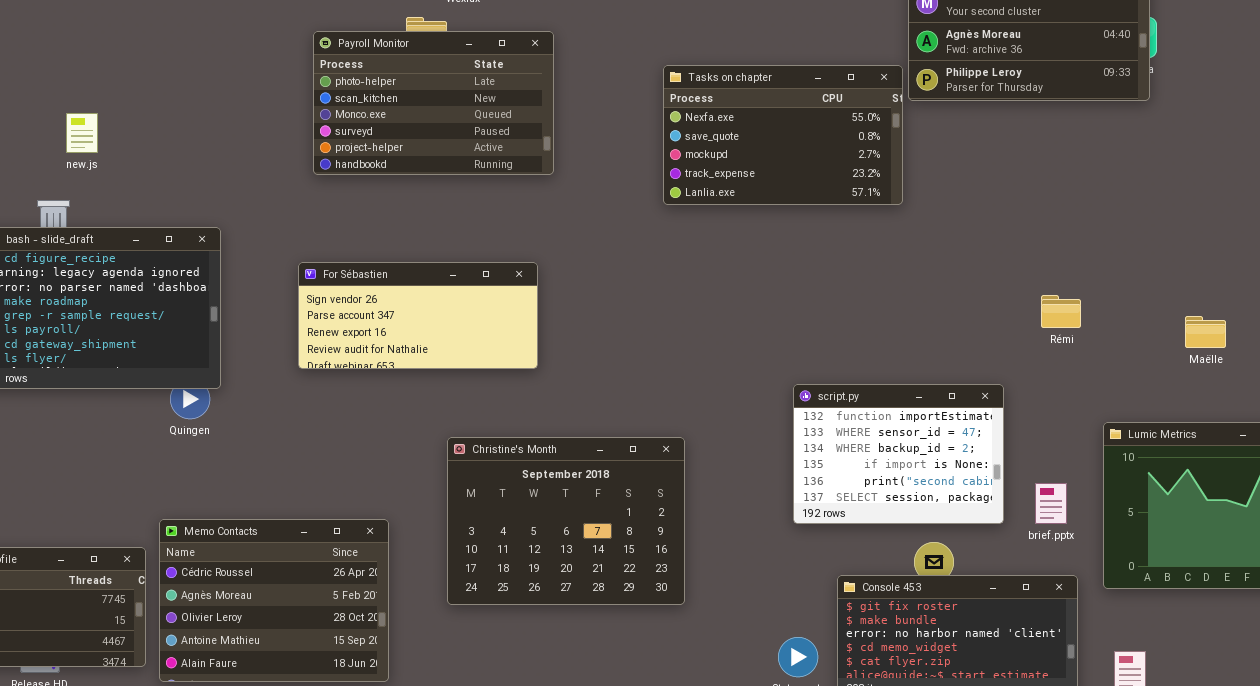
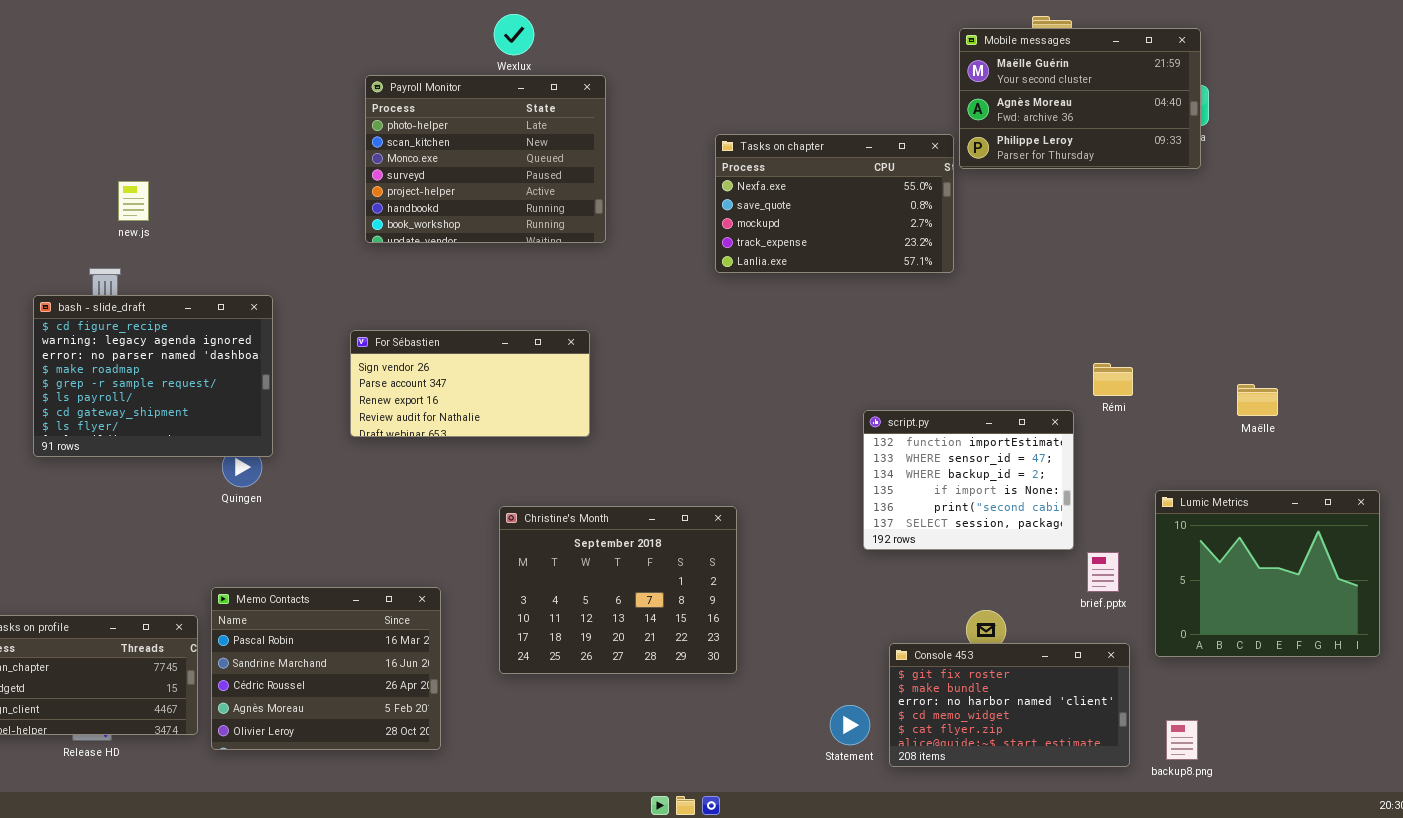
Payroll Monitor: [313,31,554,175] -> [365,75,606,243], resized
script.py: [793,384,1004,524] -> [863,410,1074,550], moved
Memo Contacts: [159,519,389,682] -> [211,587,441,750], scrolled up 2 rows

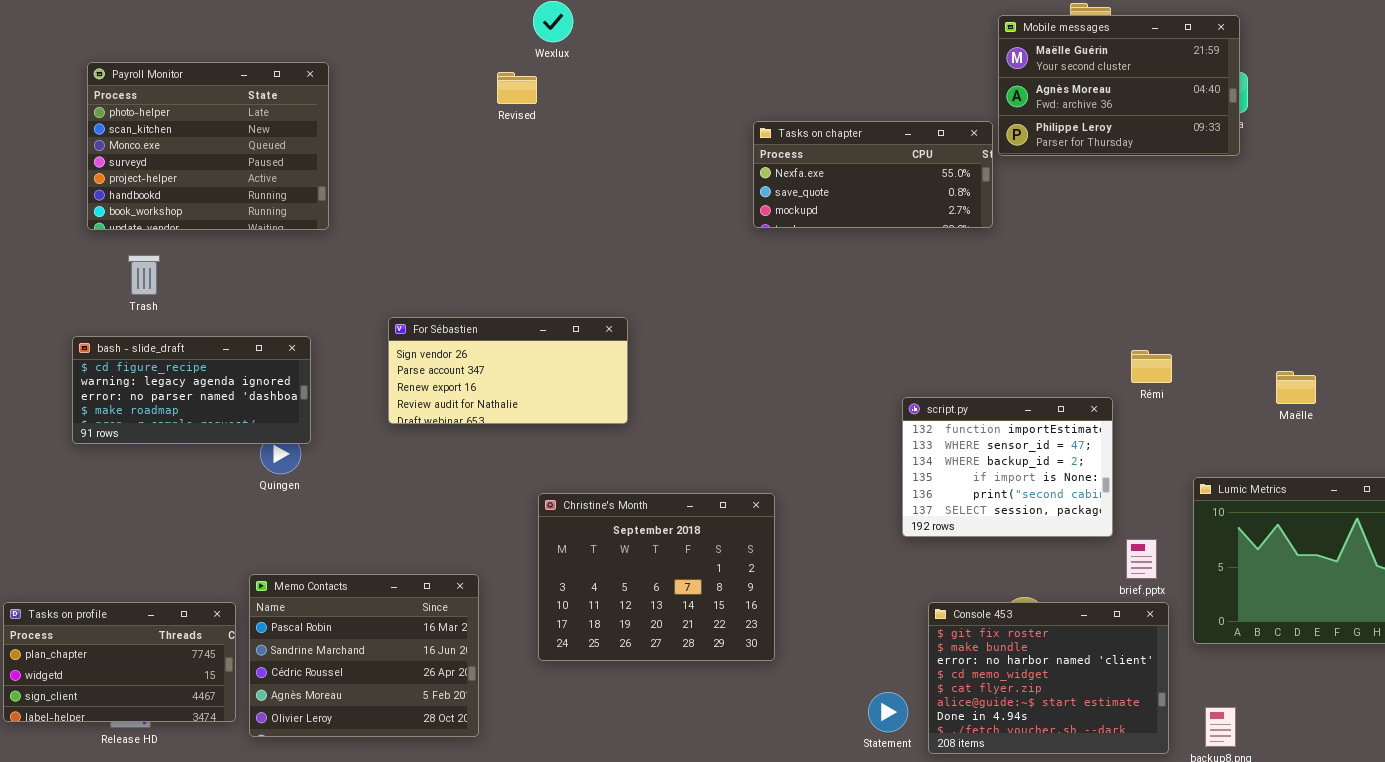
Payroll Monitor: [365,75,606,243] -> [87,62,329,230], moved
Tasks on chapter: [715,134,954,273] -> [753,121,993,228], resized
bash - slide_draft: [33,295,273,457] -> [72,336,311,444], resized
Console 453: [889,643,1130,767] -> [928,602,1169,754], resized

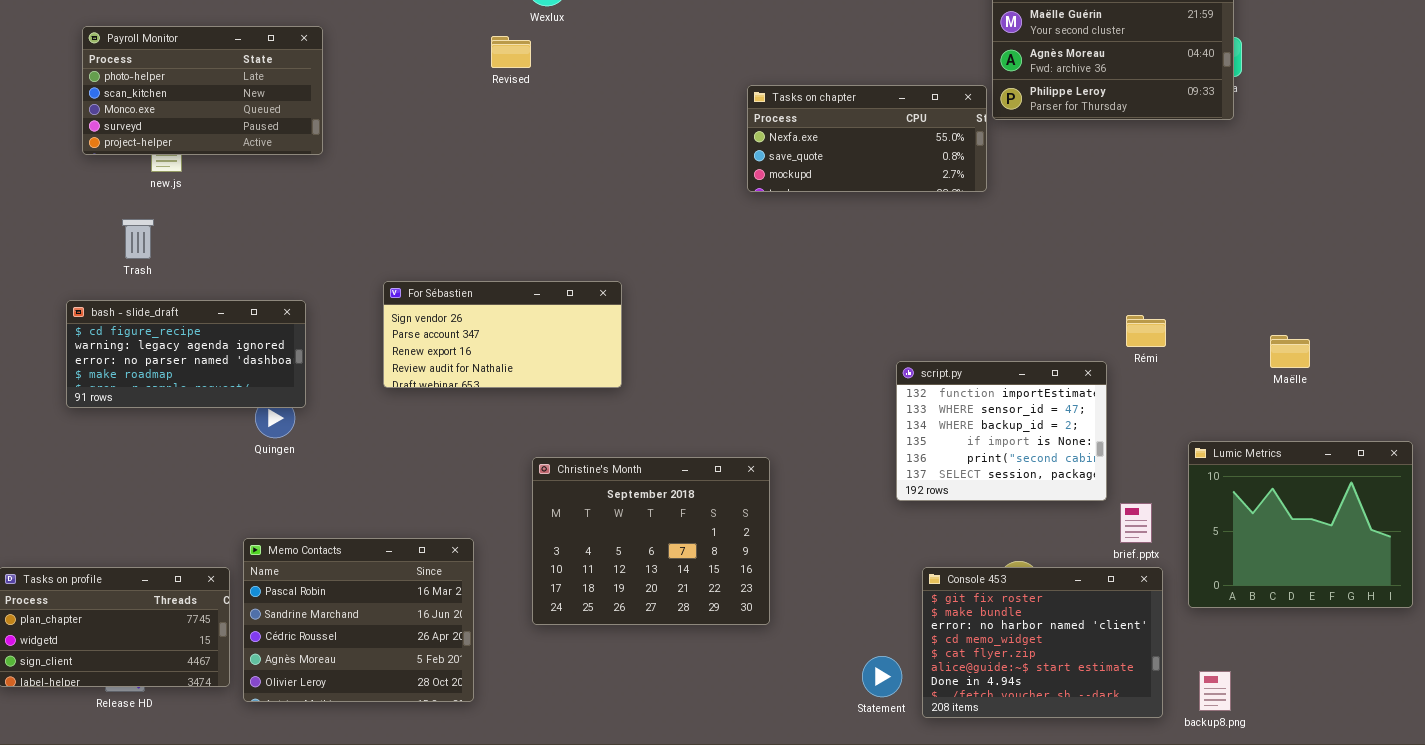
Payroll Monitor: [87,62,329,230] -> [82,26,323,155], resized

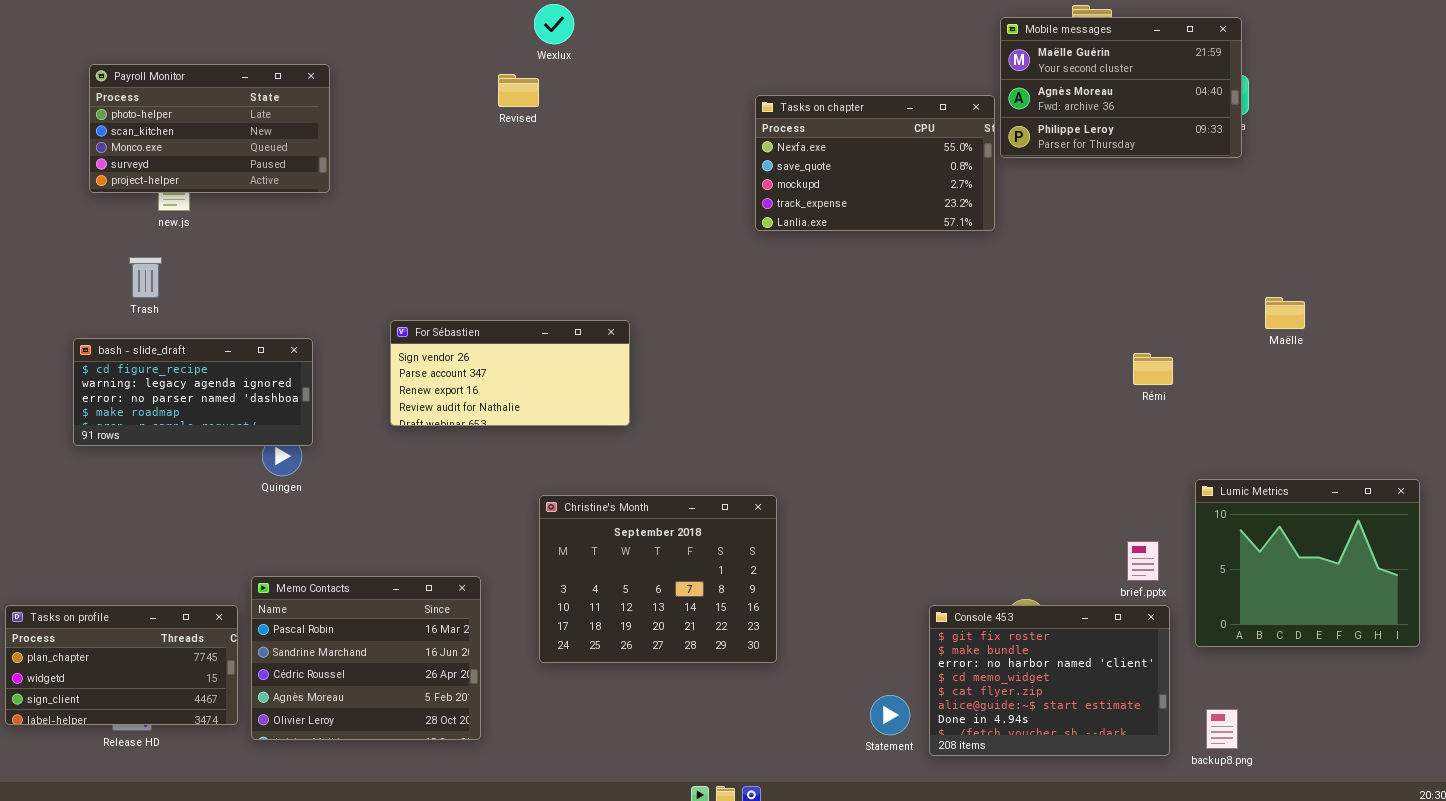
Tasks on chapter: [747,85,987,192] -> [755,95,995,231], resized
Maëlle: [1270,335,1310,368] -> [1265,297,1305,329], moved
script.py: [896,361,1107,501] -> none, closed

